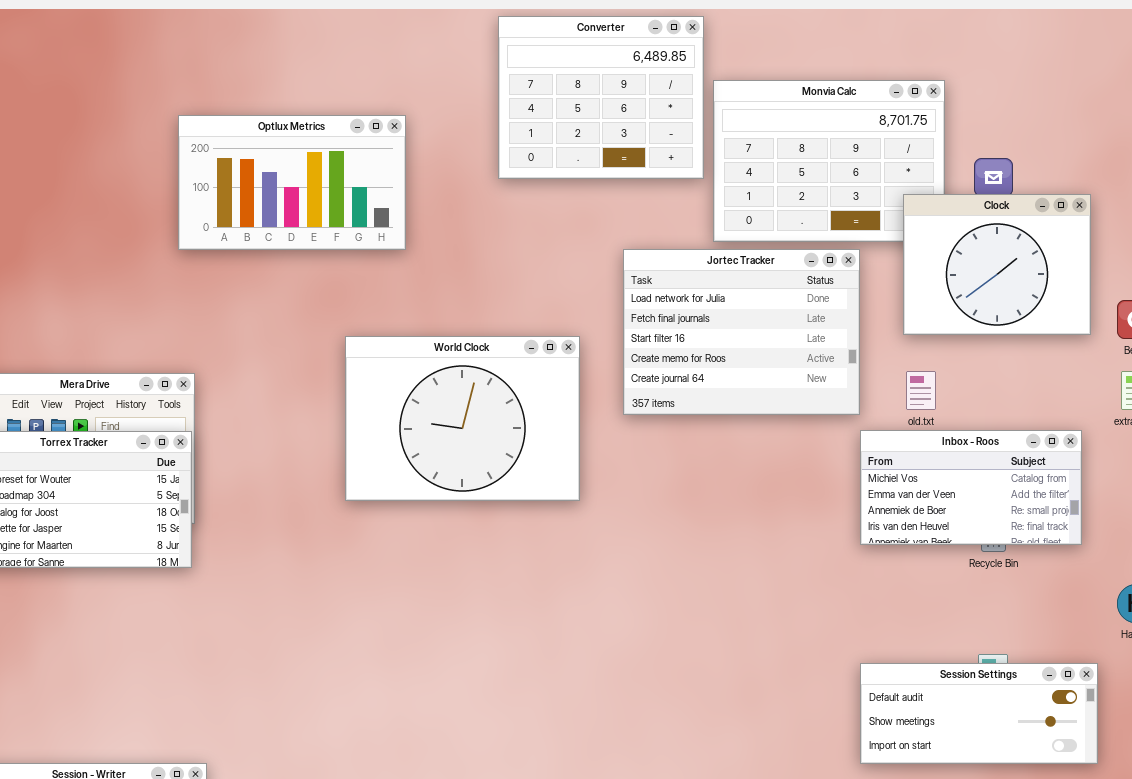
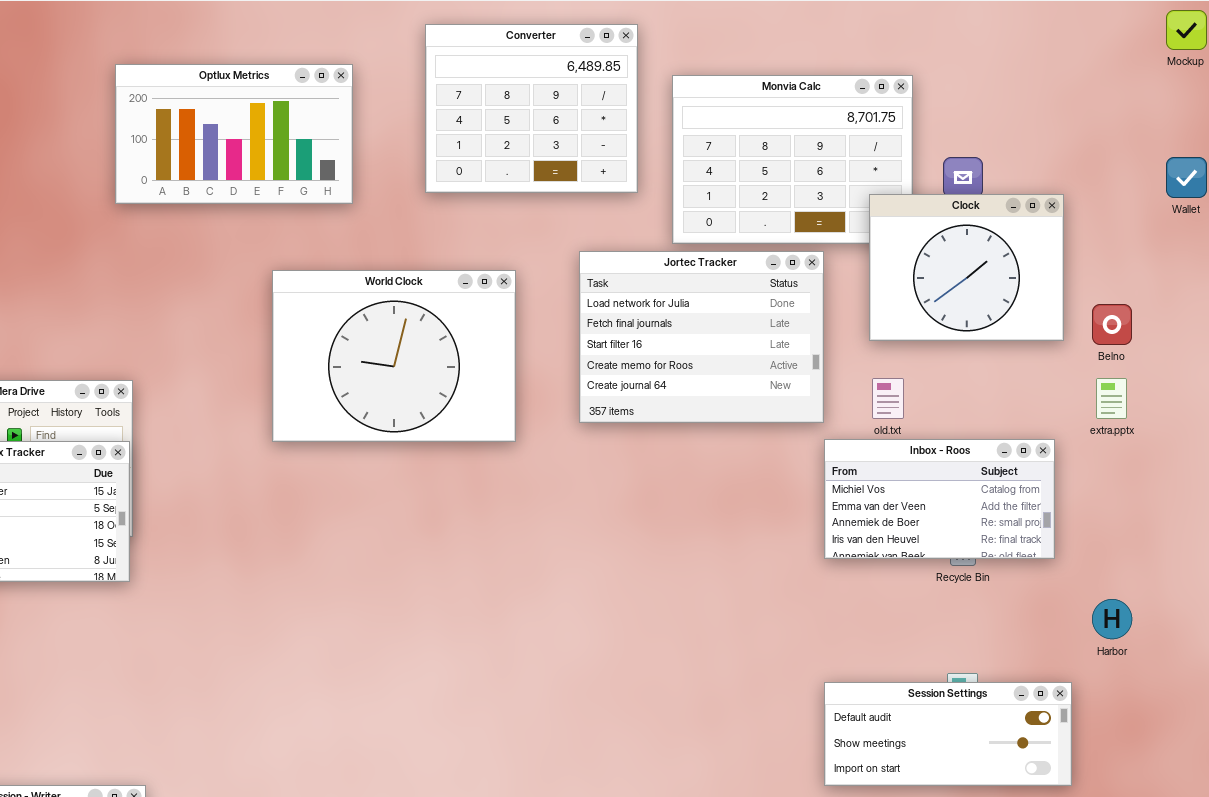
Converter: [498,16,704,179] -> [425,24,638,193], moved
Optlux Metrics: [178,115,406,250] -> [115,64,353,204], moved
World Clock: [345,336,580,501] -> [272,270,516,442], moved

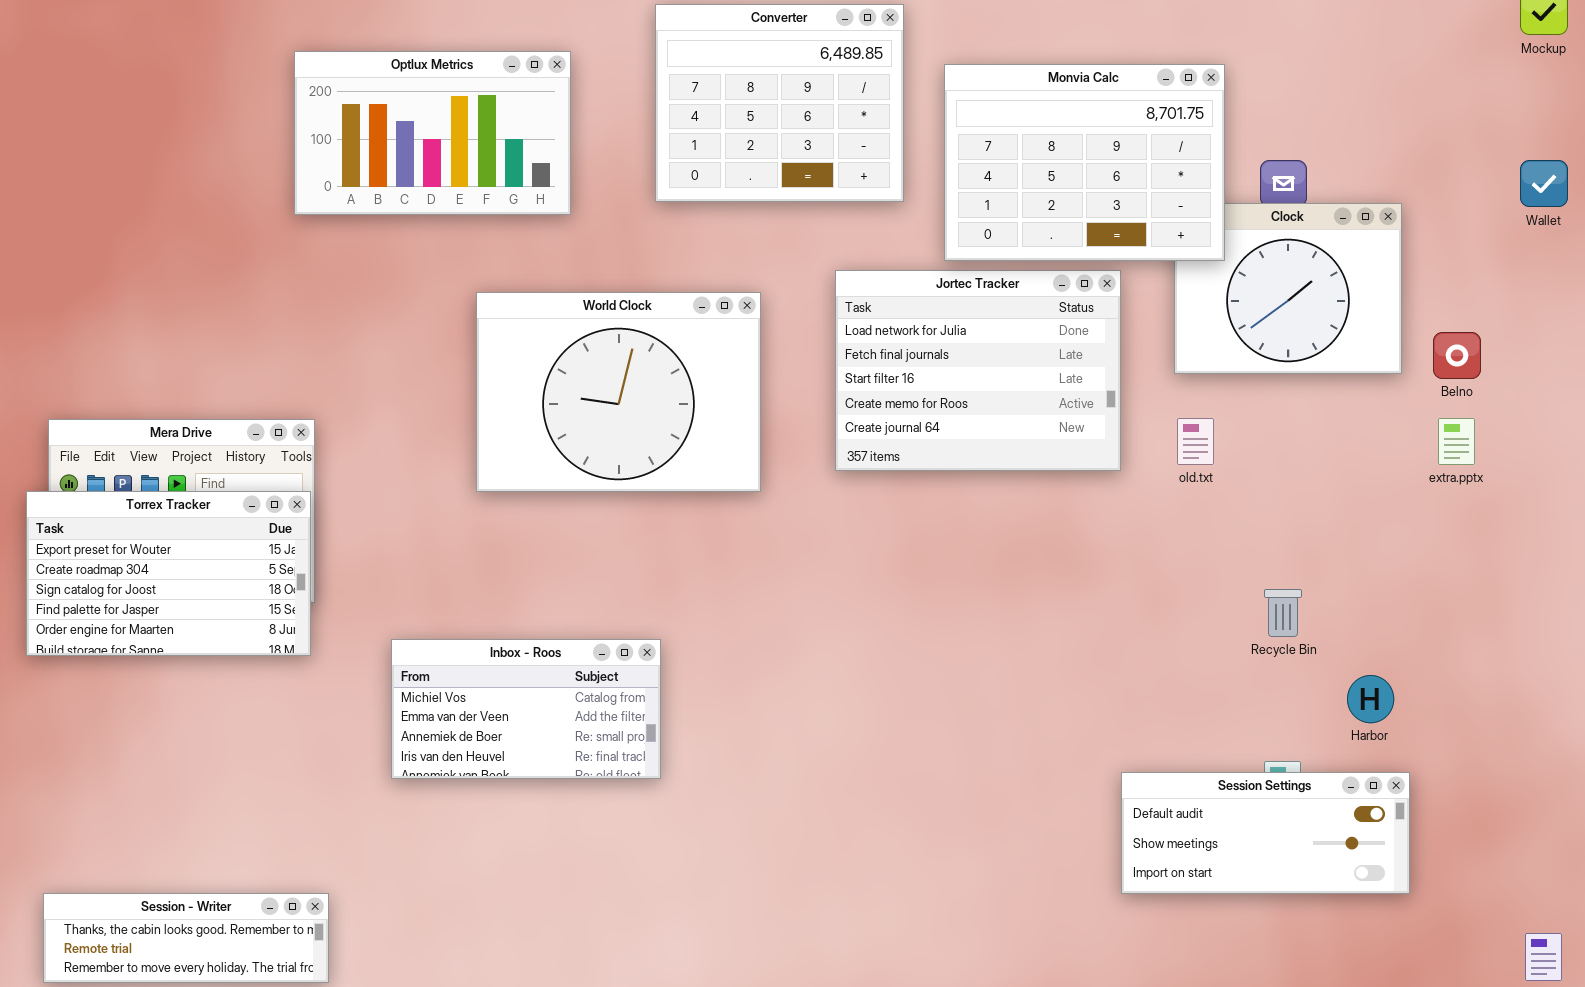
Monvia Calc: [672,75,913,244] -> [944,64,1225,261], raised
Inbox - Roos: [824,439,1055,559] -> [391,639,661,779], moved
Harbor: [1092,599,1132,639] -> [1347,675,1394,723], moved

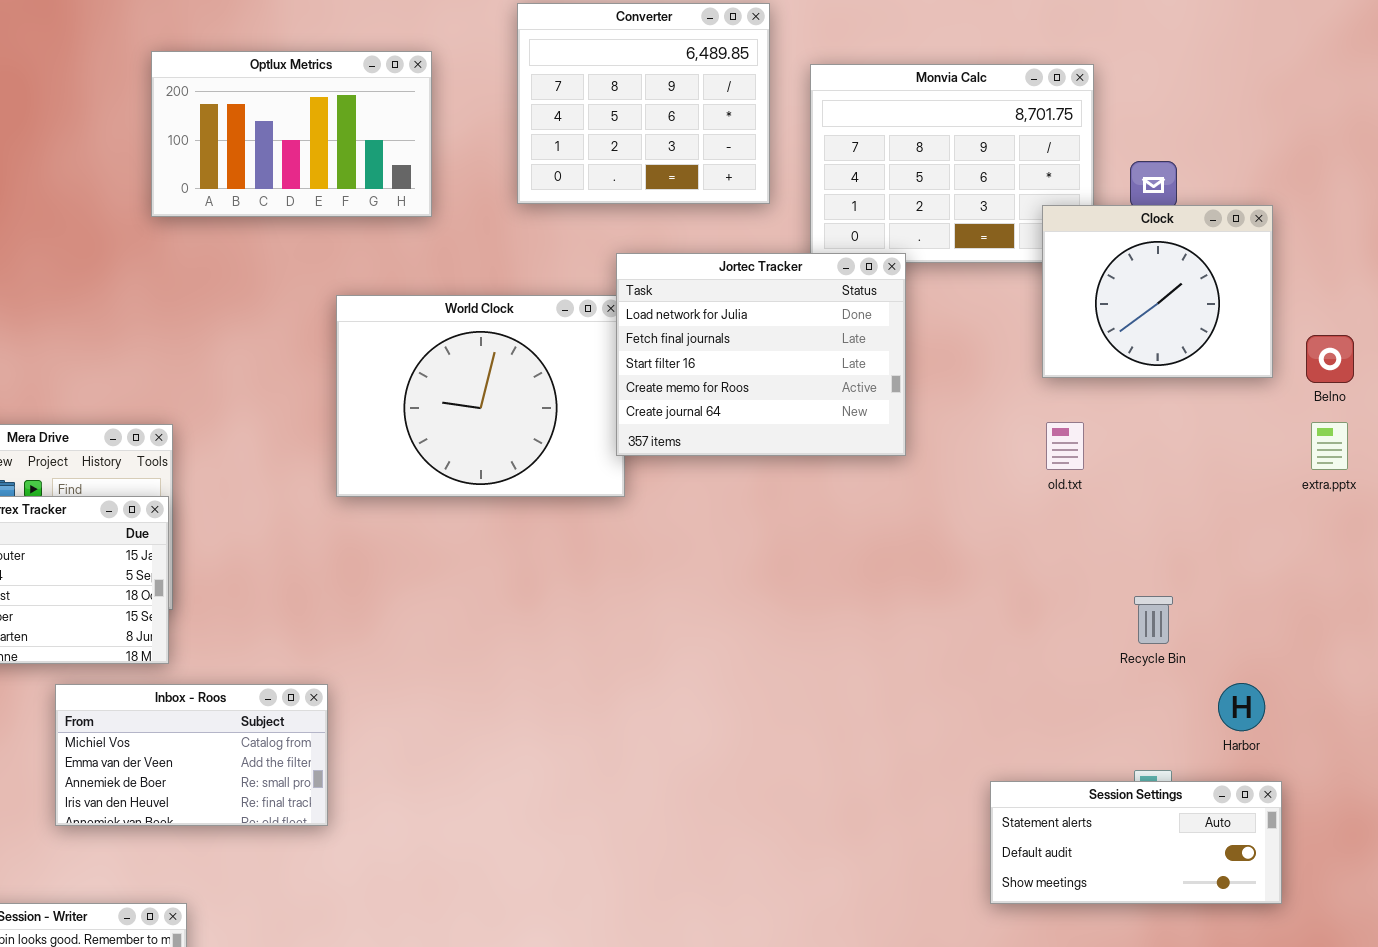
Clock: [1174,203,1402,374] -> [1042,205,1273,378], raised
Jortec Tracker: [835,270,1121,471] -> [616,253,906,456], moved
Inbox - Roos: [391,639,661,779] -> [55,684,328,826], moved
Session Settings: [1121,772,1410,894] -> [990,781,1282,904], scrolled up 1 row

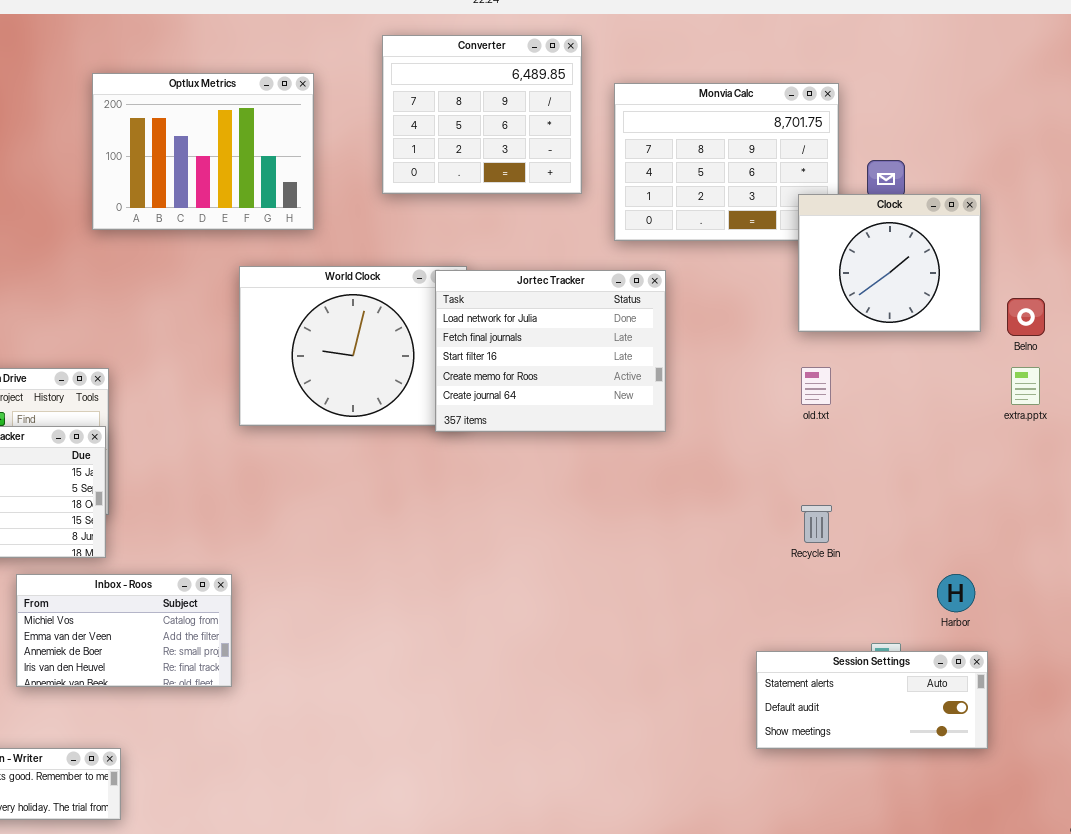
Optlux Metrics: [151,51,432,217] -> [92,73,314,230], resized
Jortec Tracker: [616,253,906,456] -> [435,270,666,432], moved
Recycle Bin: [1134,596,1173,644] -> [801,505,832,543], moved

